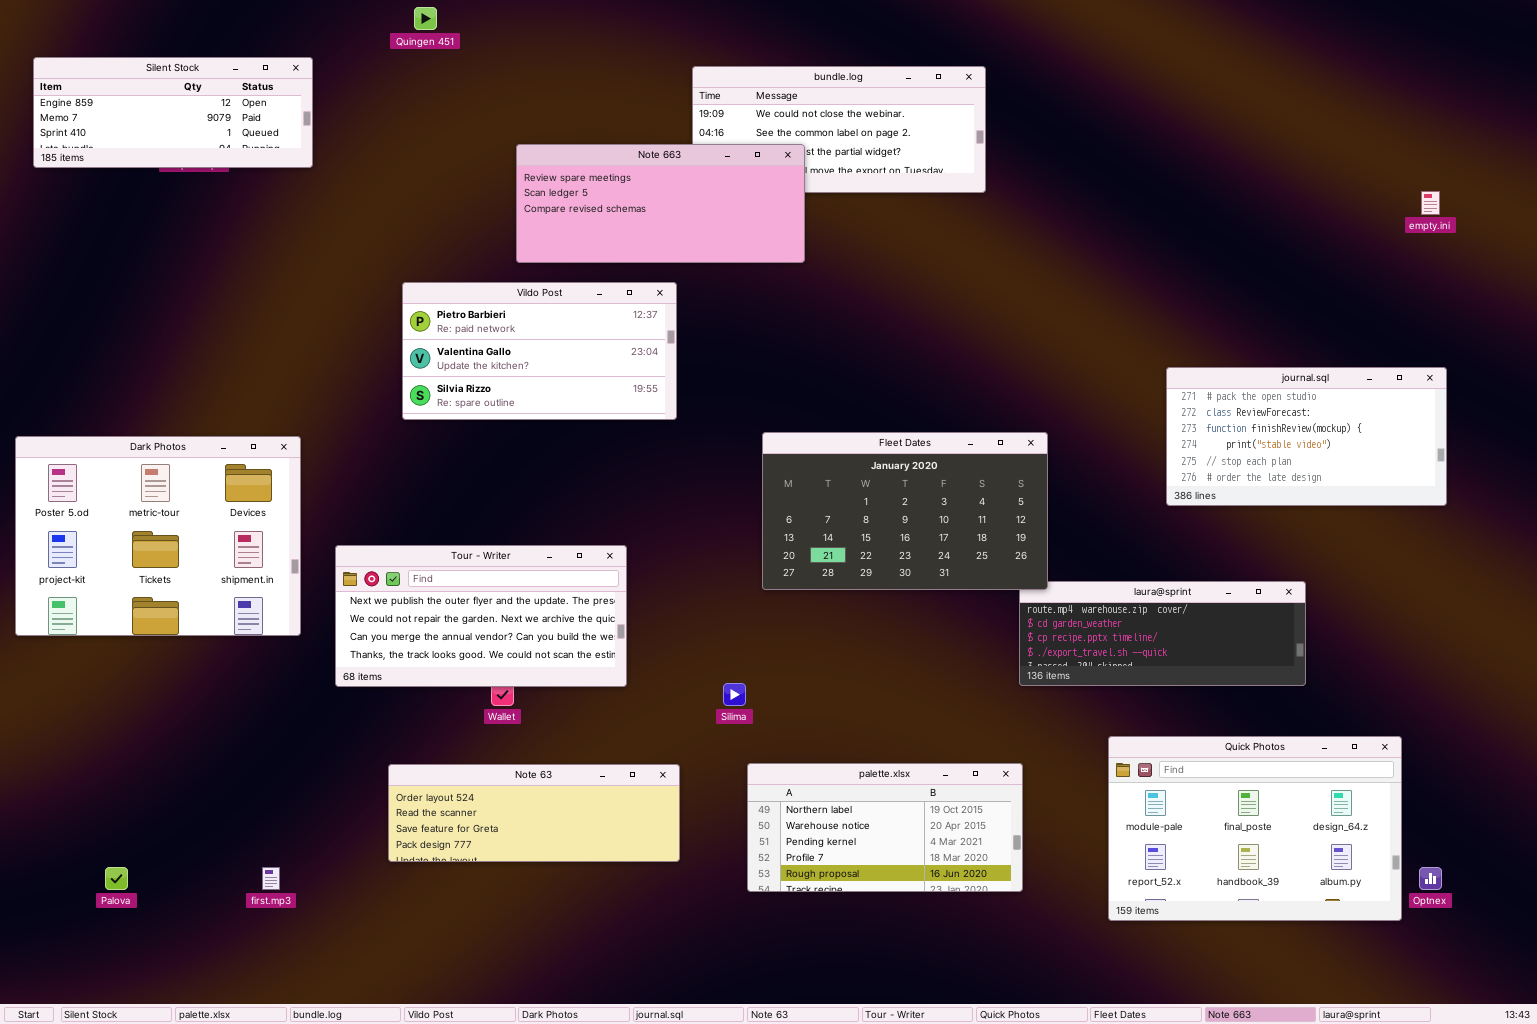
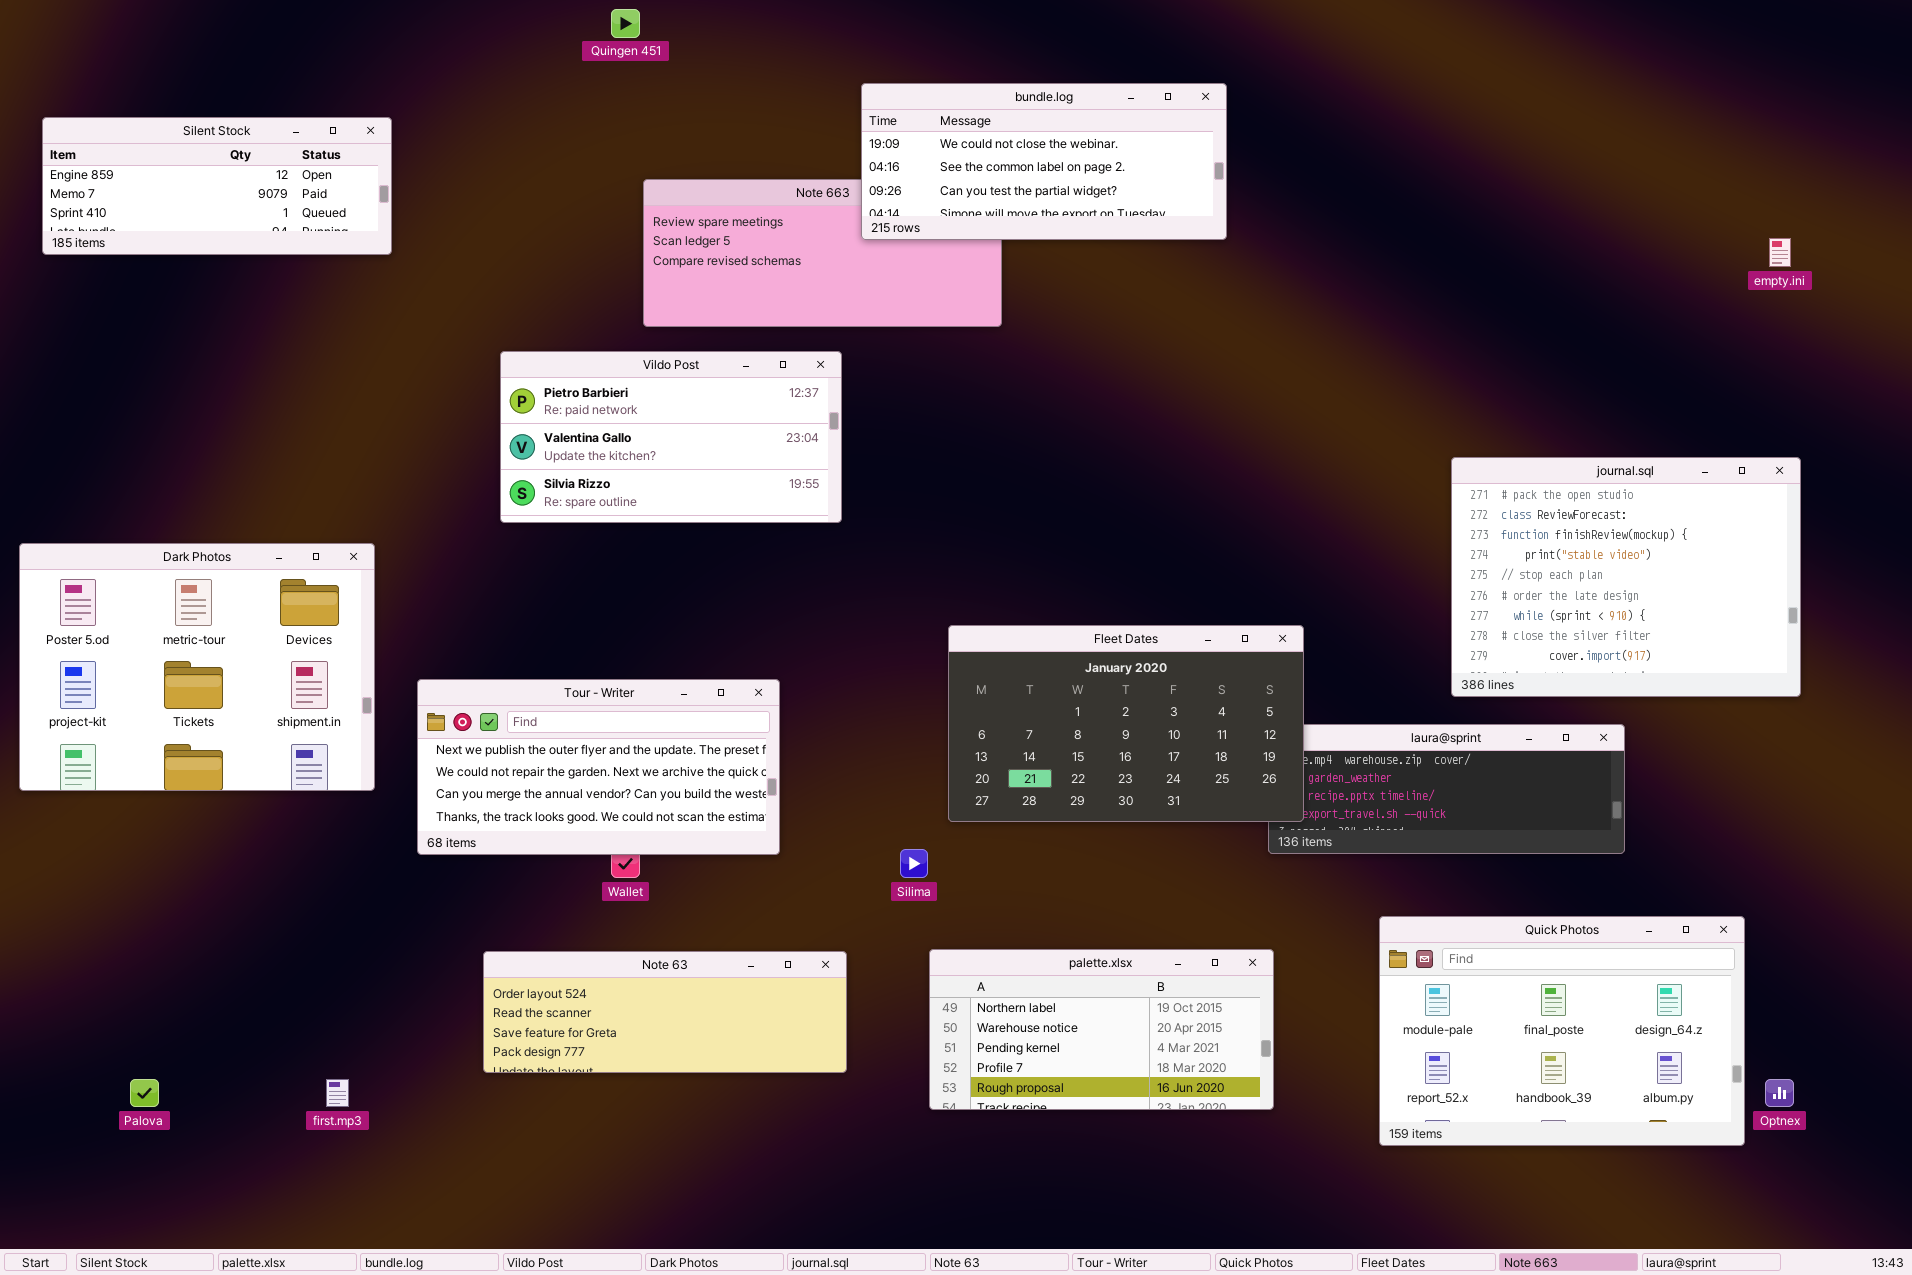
Quingen 451: [414,7,437,30] -> [611,9,640,38], moved
Silent Stock: [33,57,313,168] -> [42,117,392,255], moved
bundle.log: [692,66,986,193] -> [861,83,1227,240], raised
journal.sql: [1166,367,1447,506] -> [1451,457,1801,697], resized
Fleet Dates: [762,432,1048,590] -> [948,625,1304,822], moved

